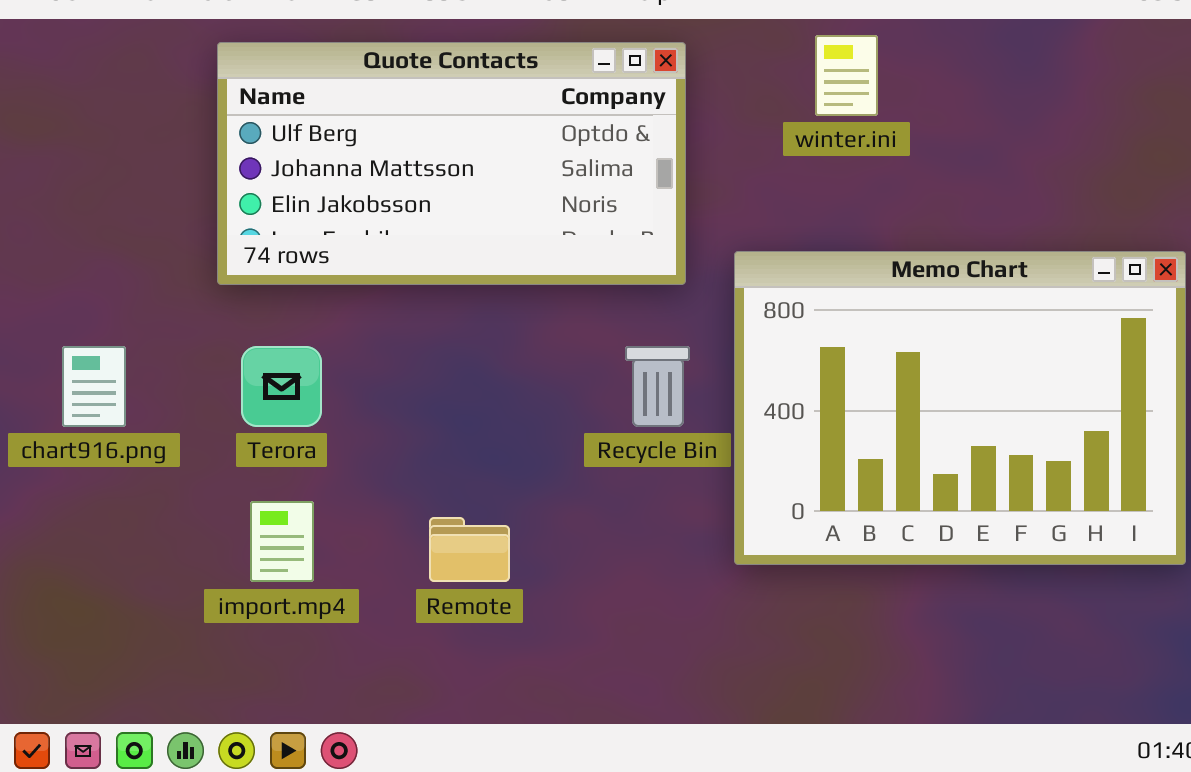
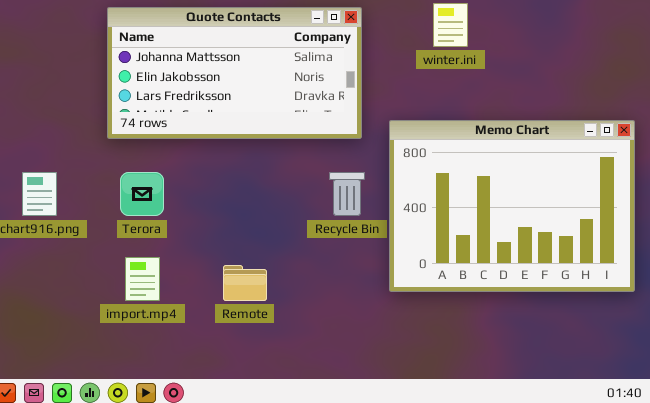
Quote Contacts: [217,42,686,285] -> [107,7,362,139], scrolled down 1 row

